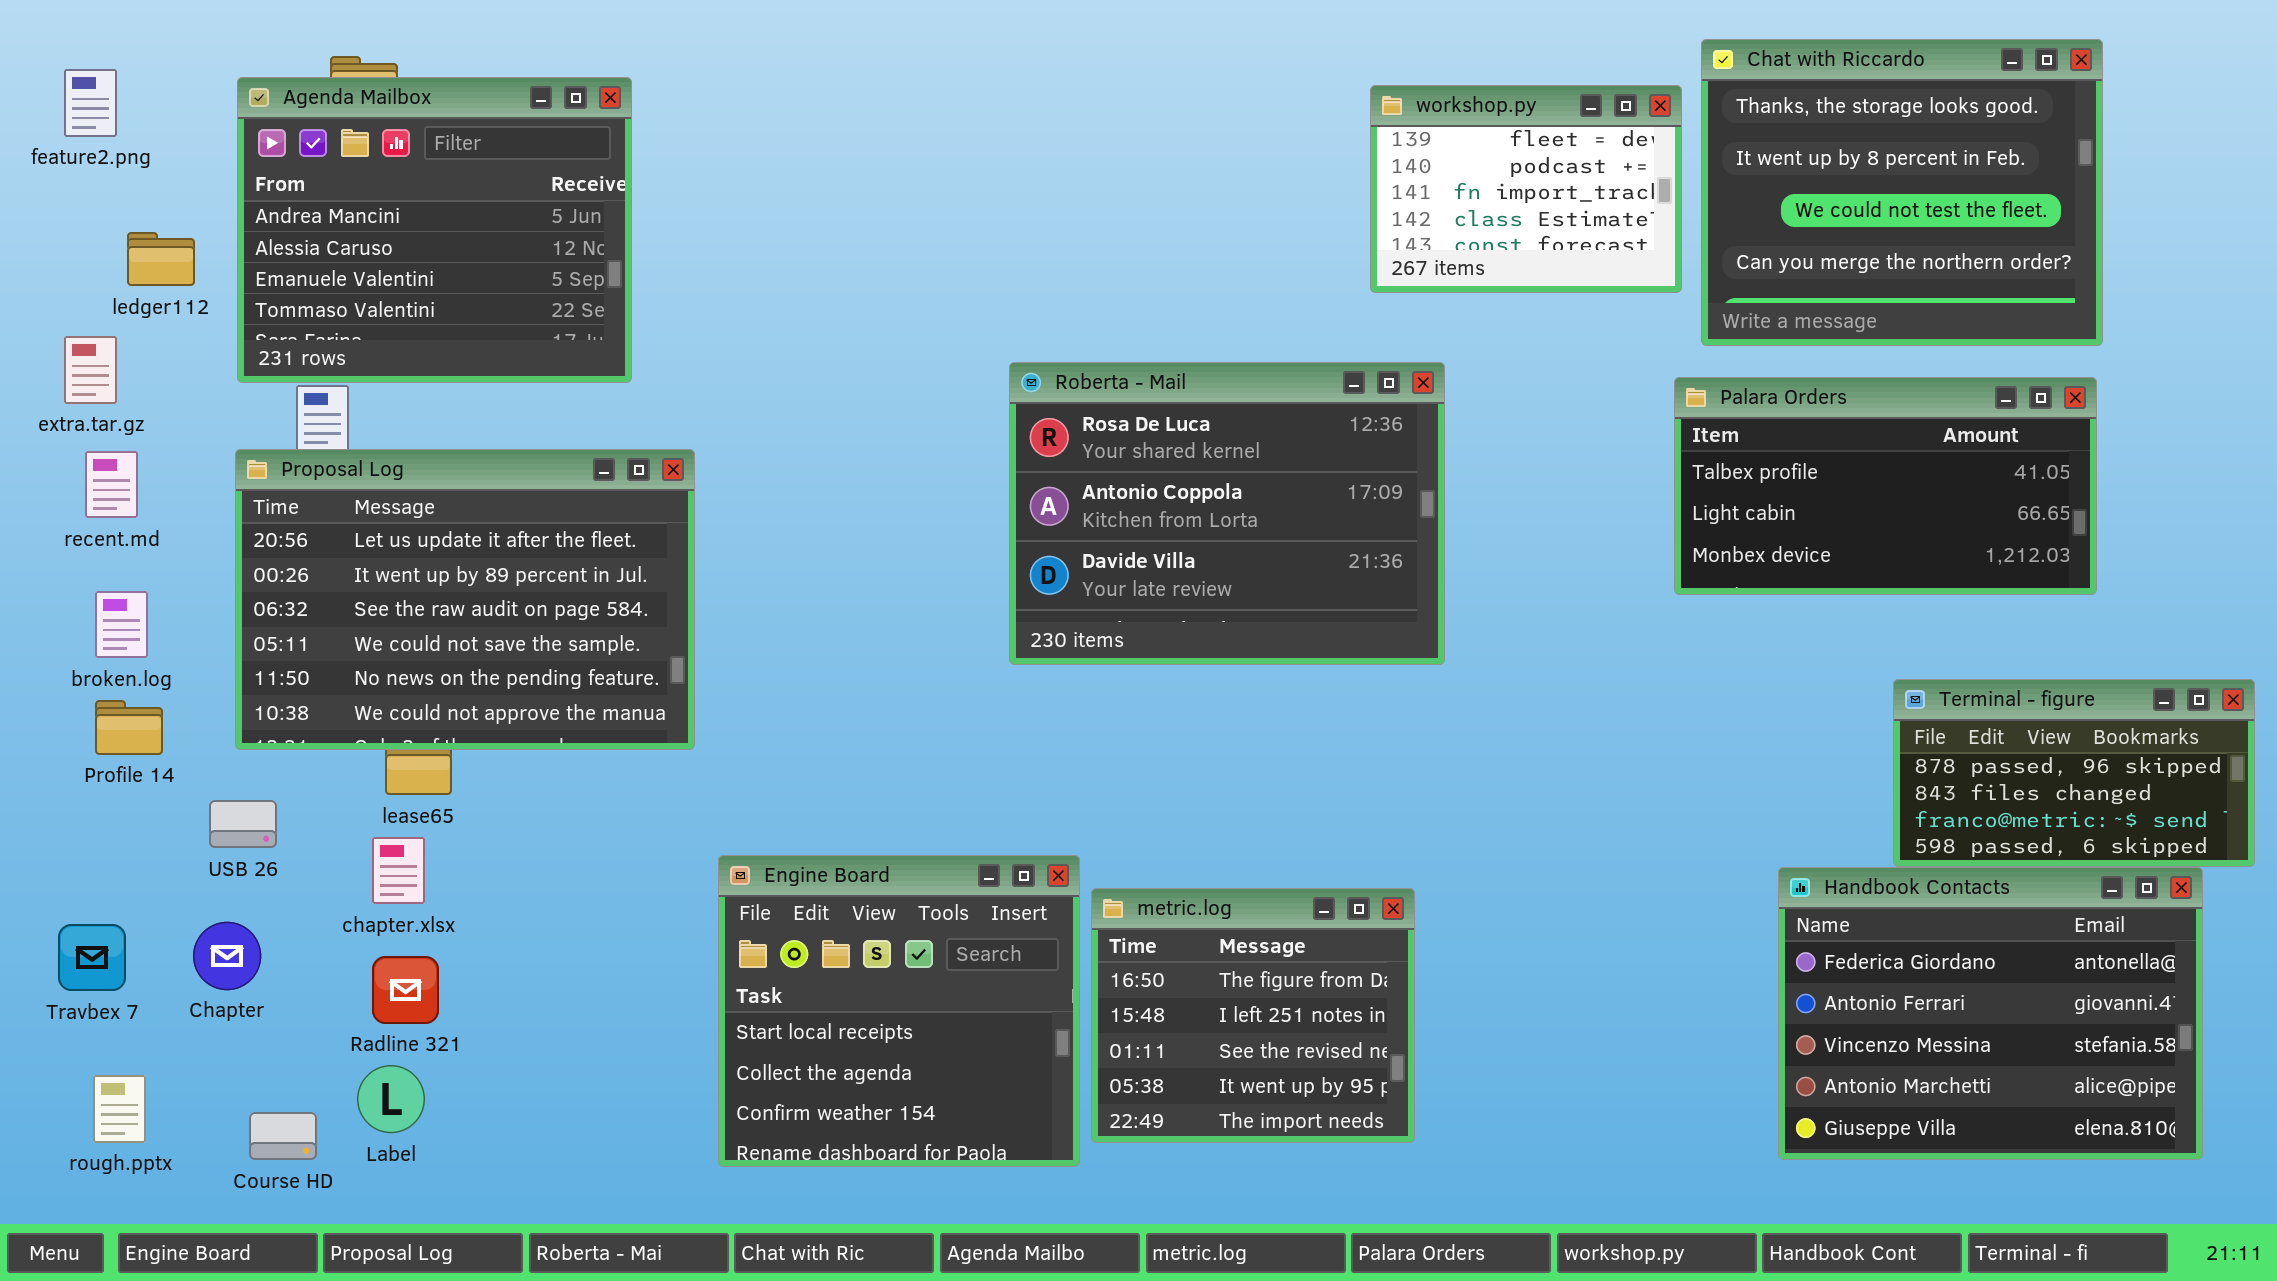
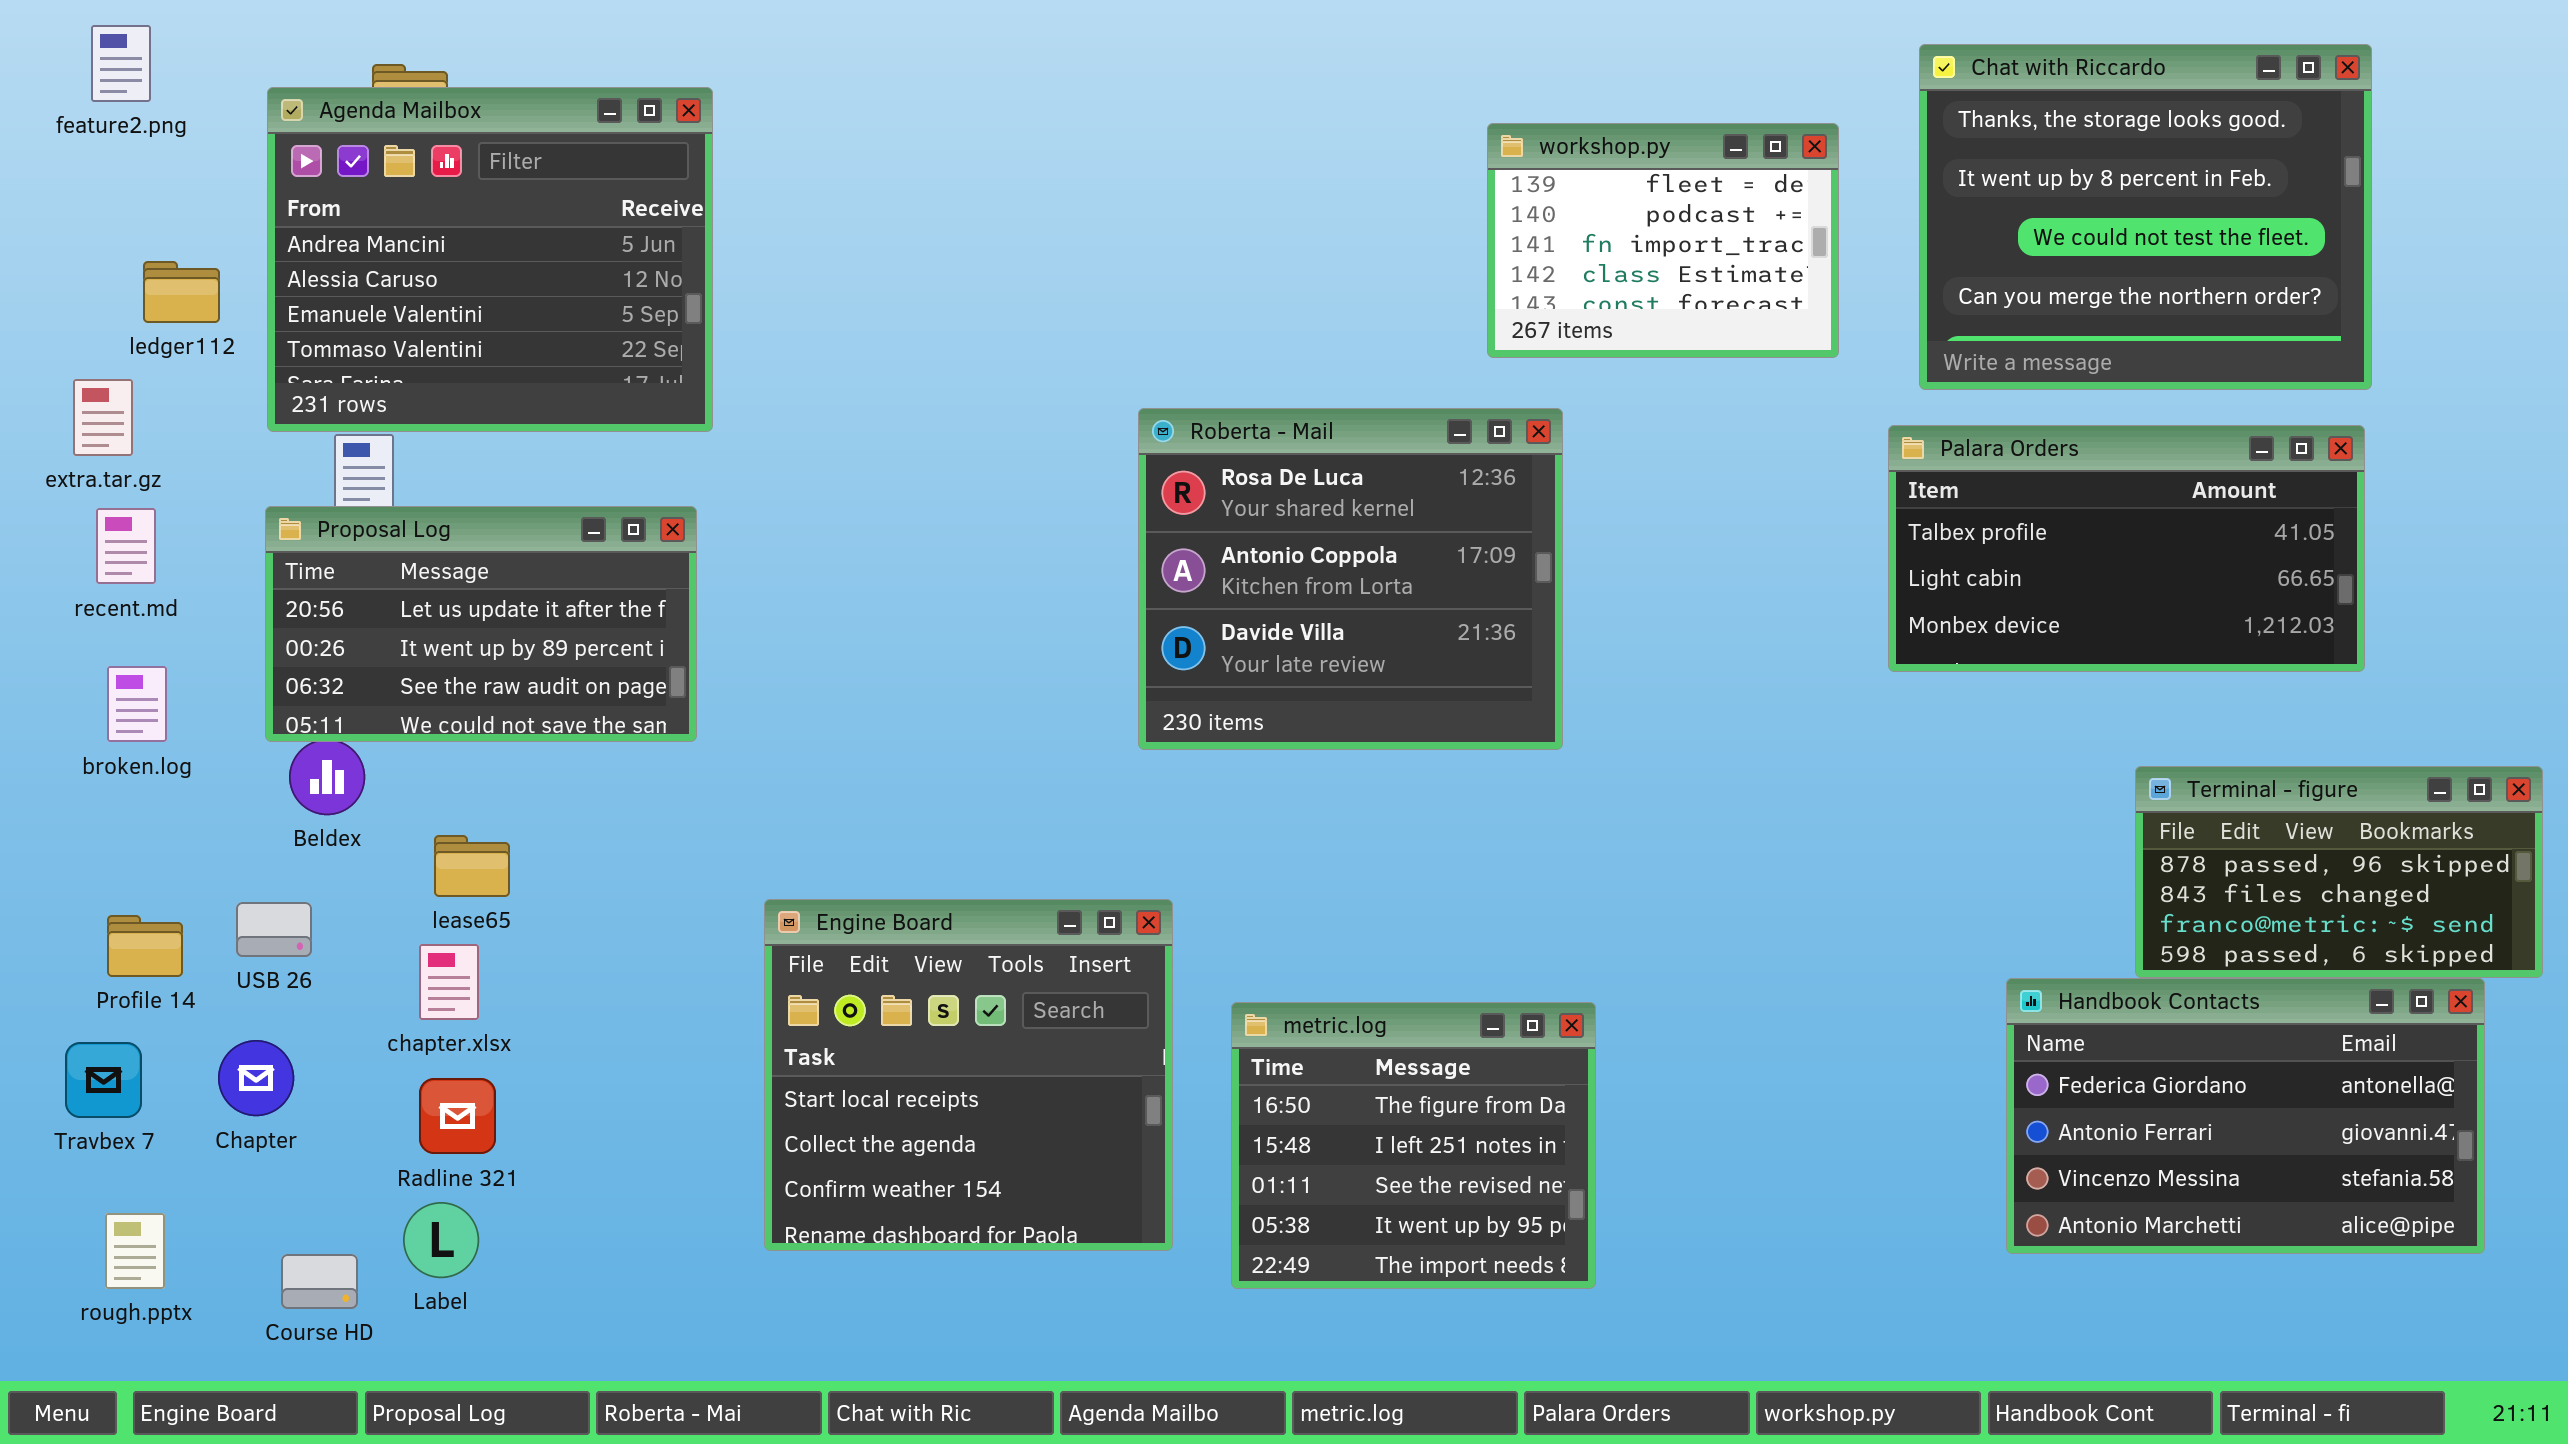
feature2.png: [64,69,117,137] -> [91,25,151,102], moved
workshop.py: [1370,85,1682,293] -> [1487,123,1839,358], moved
Roberta - Mail: [1009,362,1445,665] -> [1138,408,1563,750], resized
Proposal Log: [235,449,695,750] -> [265,506,697,742], resized
Profile 14: [95,700,163,755] -> [107,915,183,977], moved
Engine Board: [718,855,1080,1167] -> [764,899,1173,1251], moved
Handbook Contacts: [1778,867,2203,1160] -> [2006,978,2485,1254], resized

